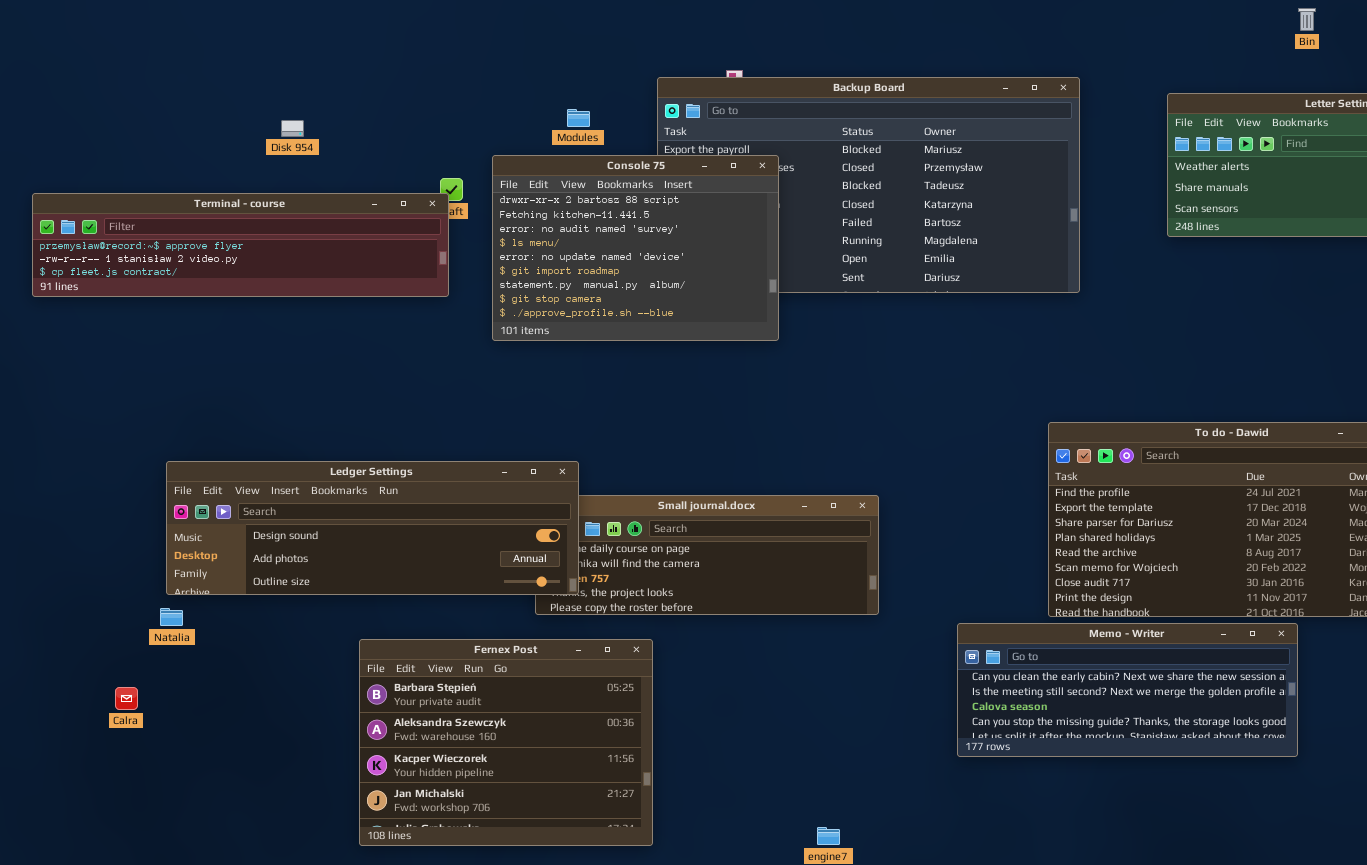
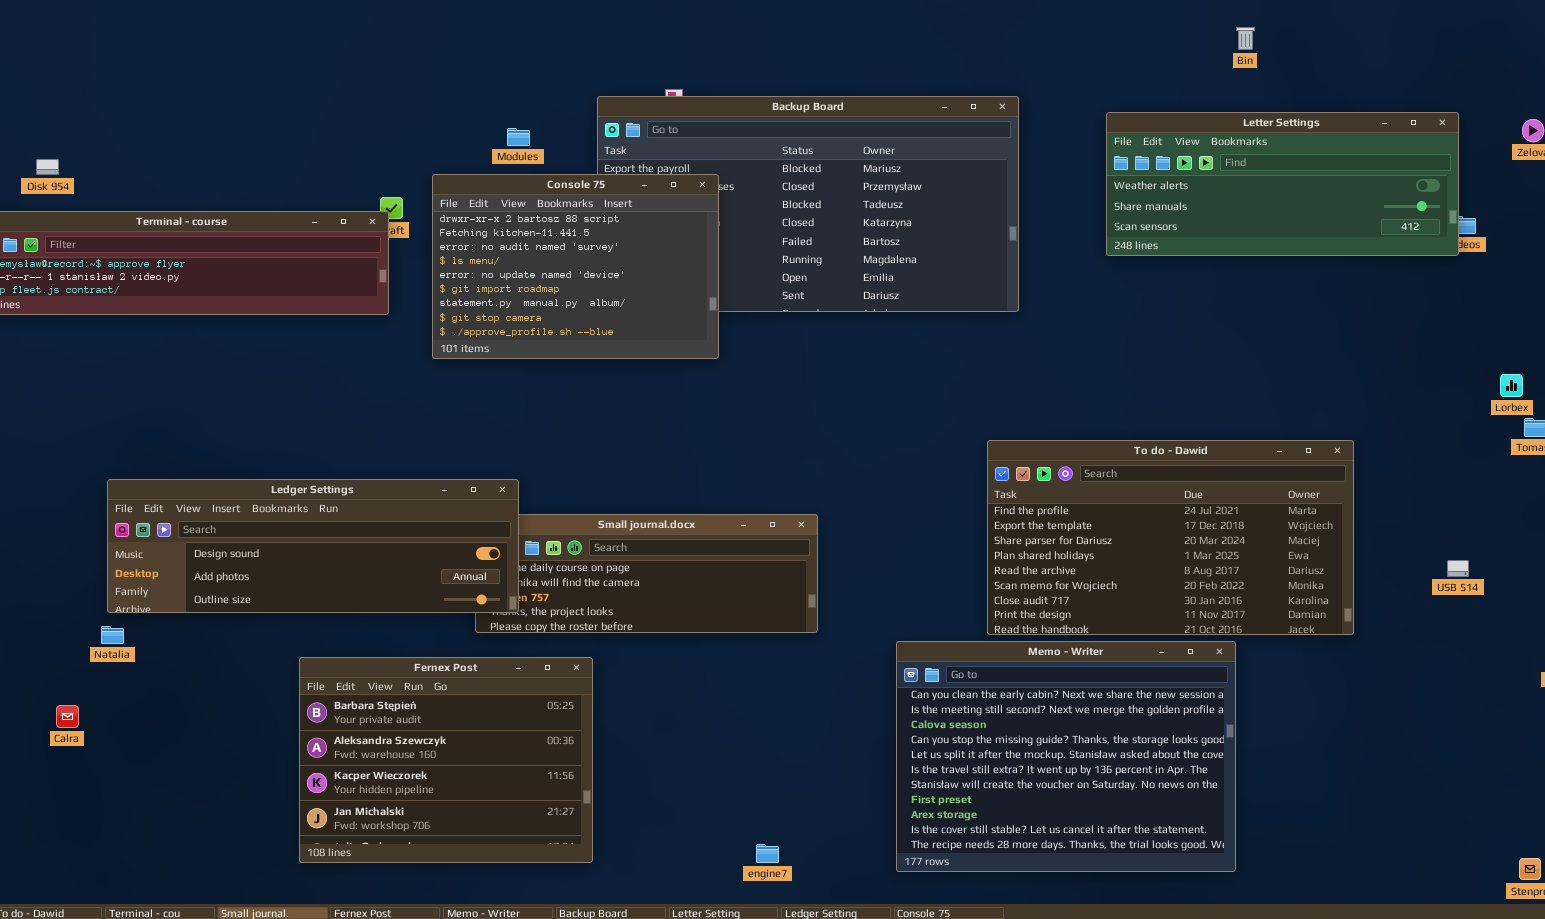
Disk 954: [281,120,304,137] -> [36,159,59,175], moved
Memo - Writer: [957,623,1298,757] -> [896,641,1236,872], resized

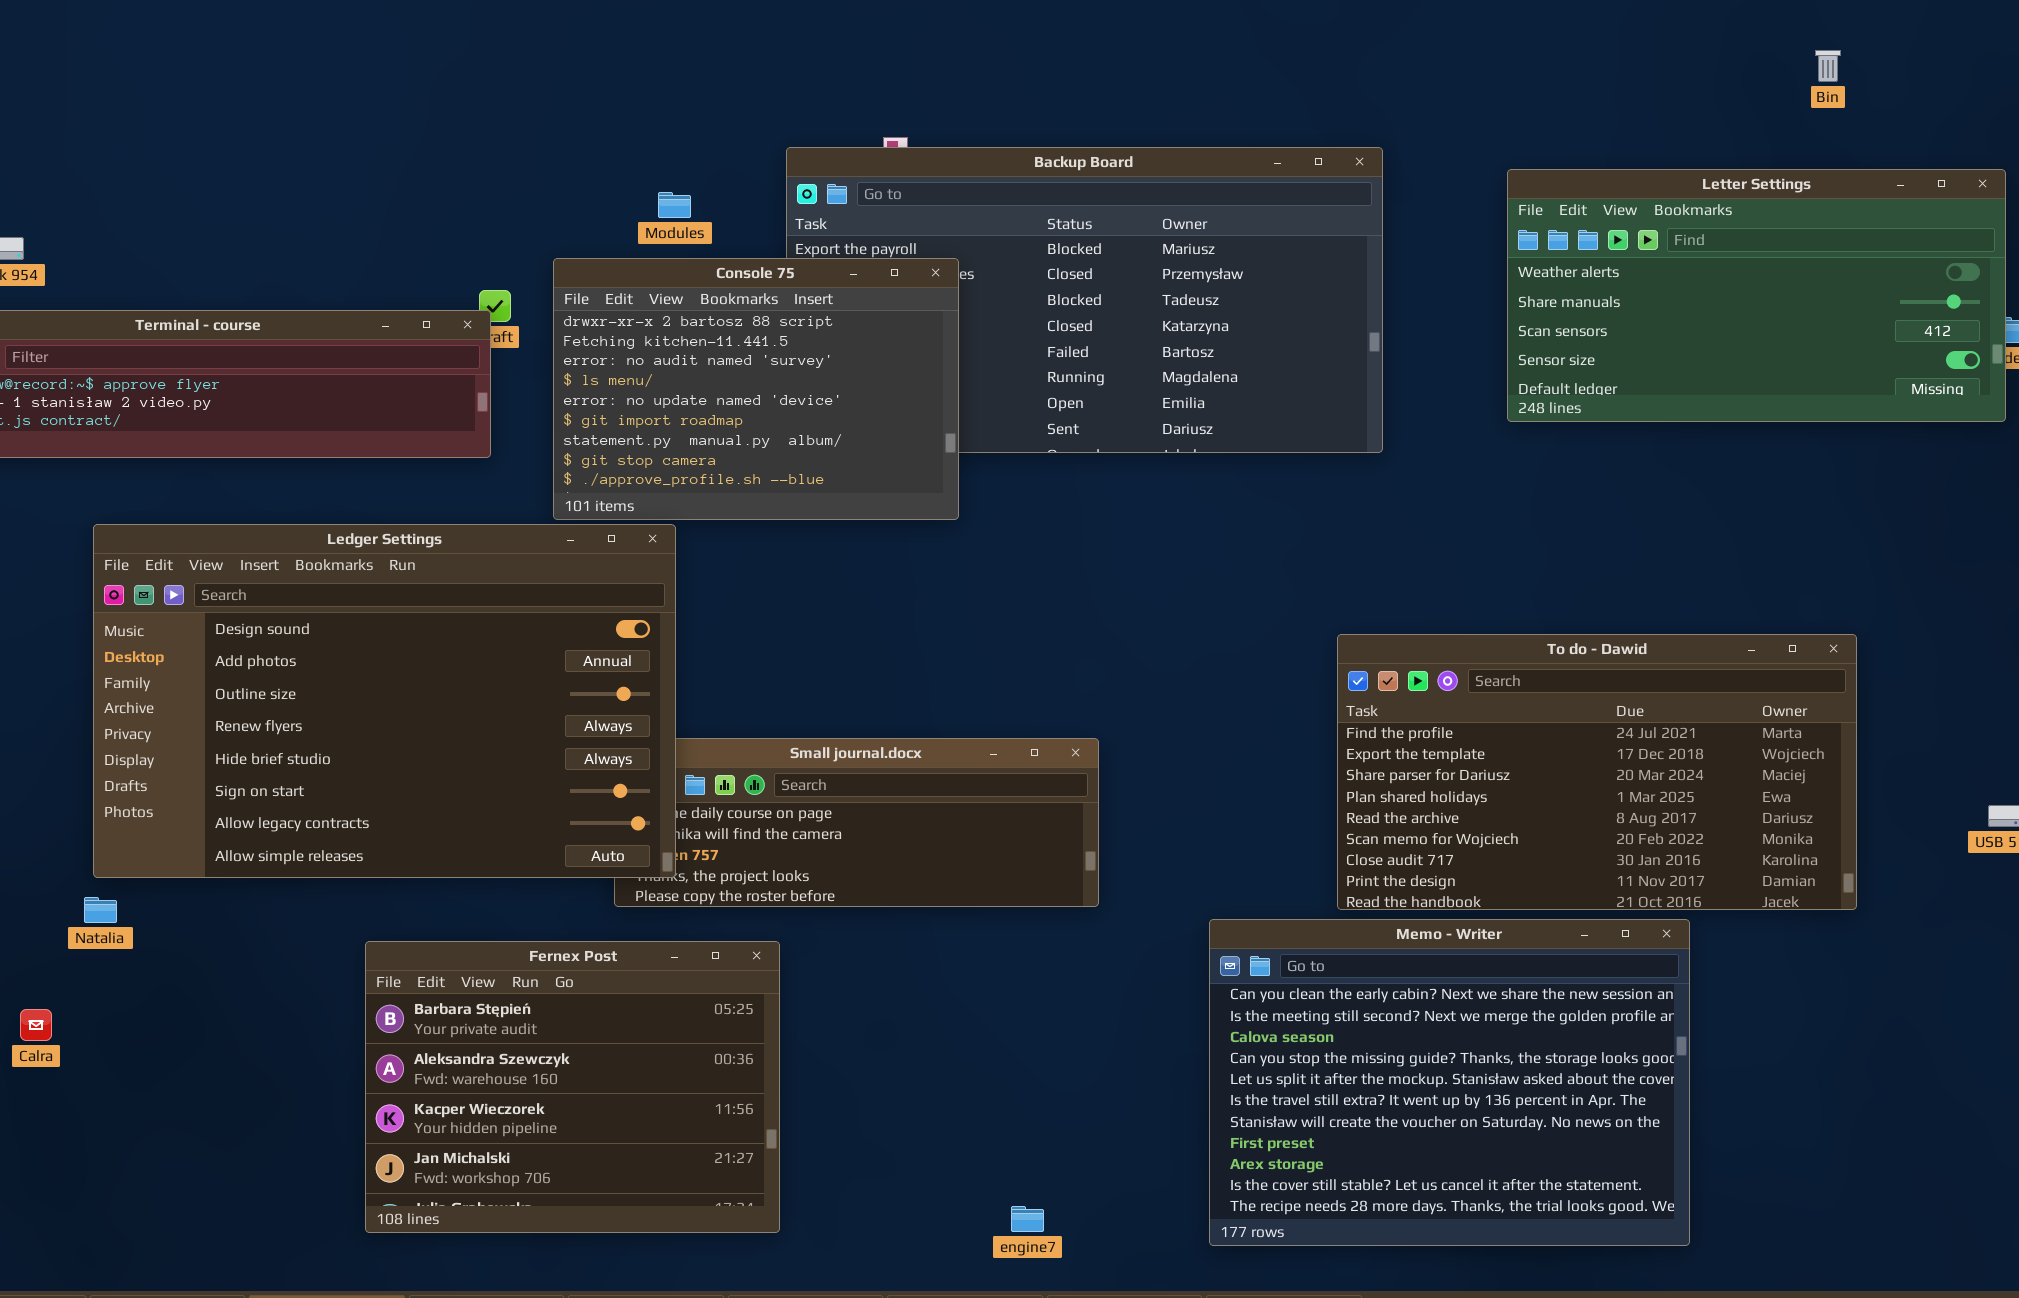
Bin: [1236,27,1255,50] -> [1815,50,1841,82], moved
Letter Settings: [1106,112,1459,256] -> [1507,169,2006,422], resized
Ledger Settings: [107,479,519,613] -> [93,524,676,878], resized

